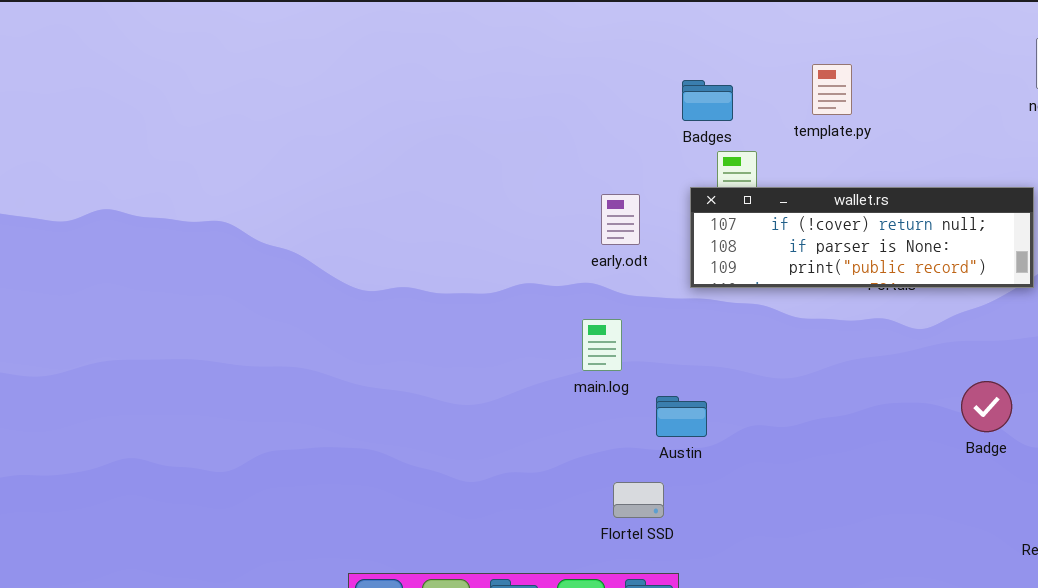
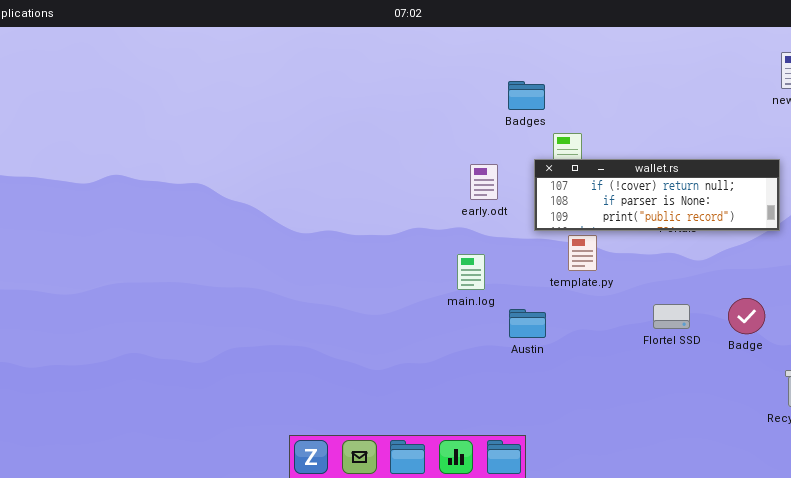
template.py: [812,64,852,115] -> [568,235,597,271], moved
Badges: [682,80,733,121] -> [508,81,545,110], moved
Flortel SSD: [613,482,664,518] -> [653,304,690,329], moved

